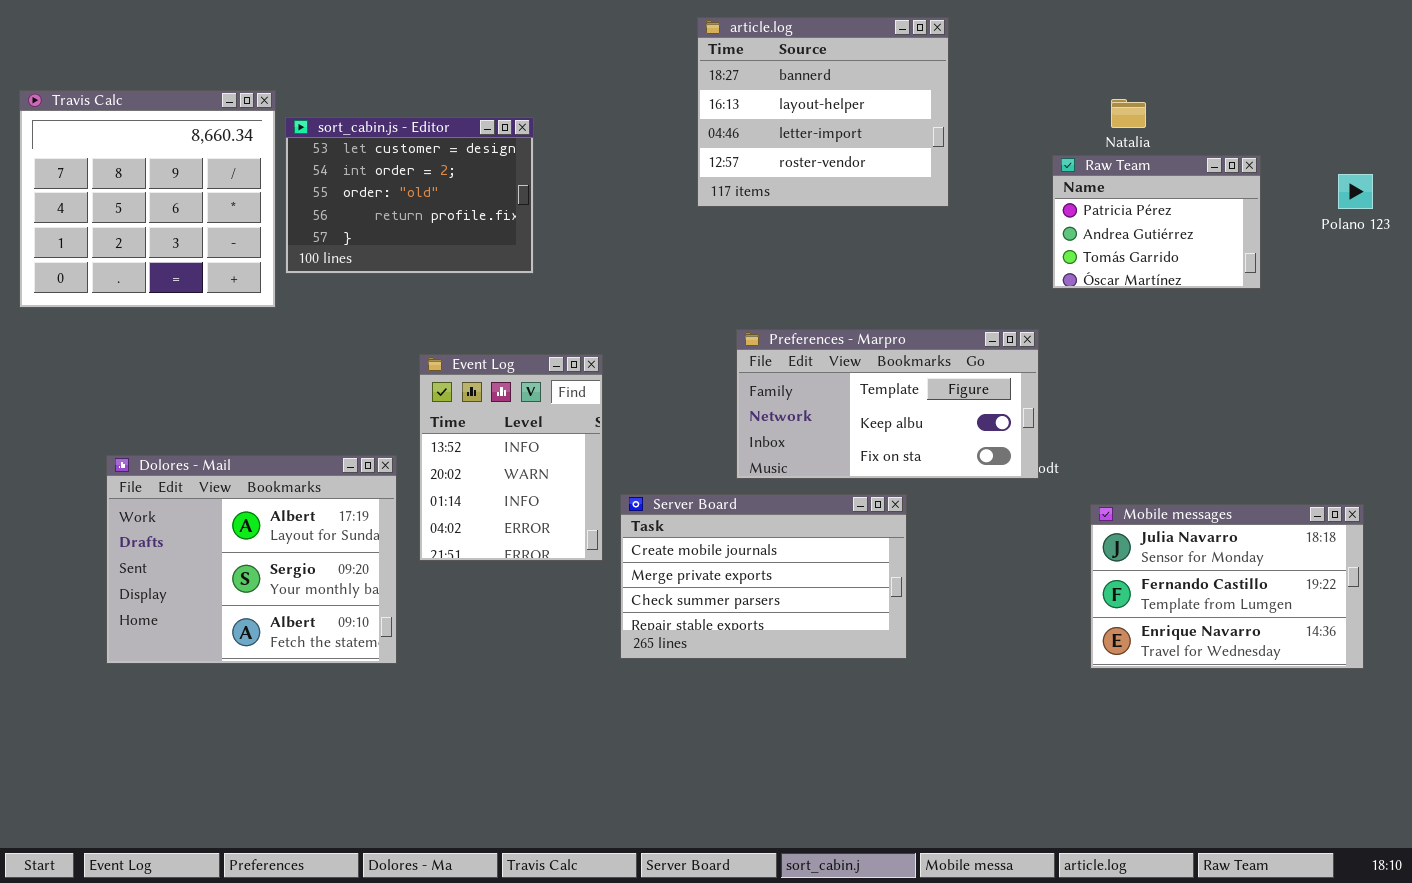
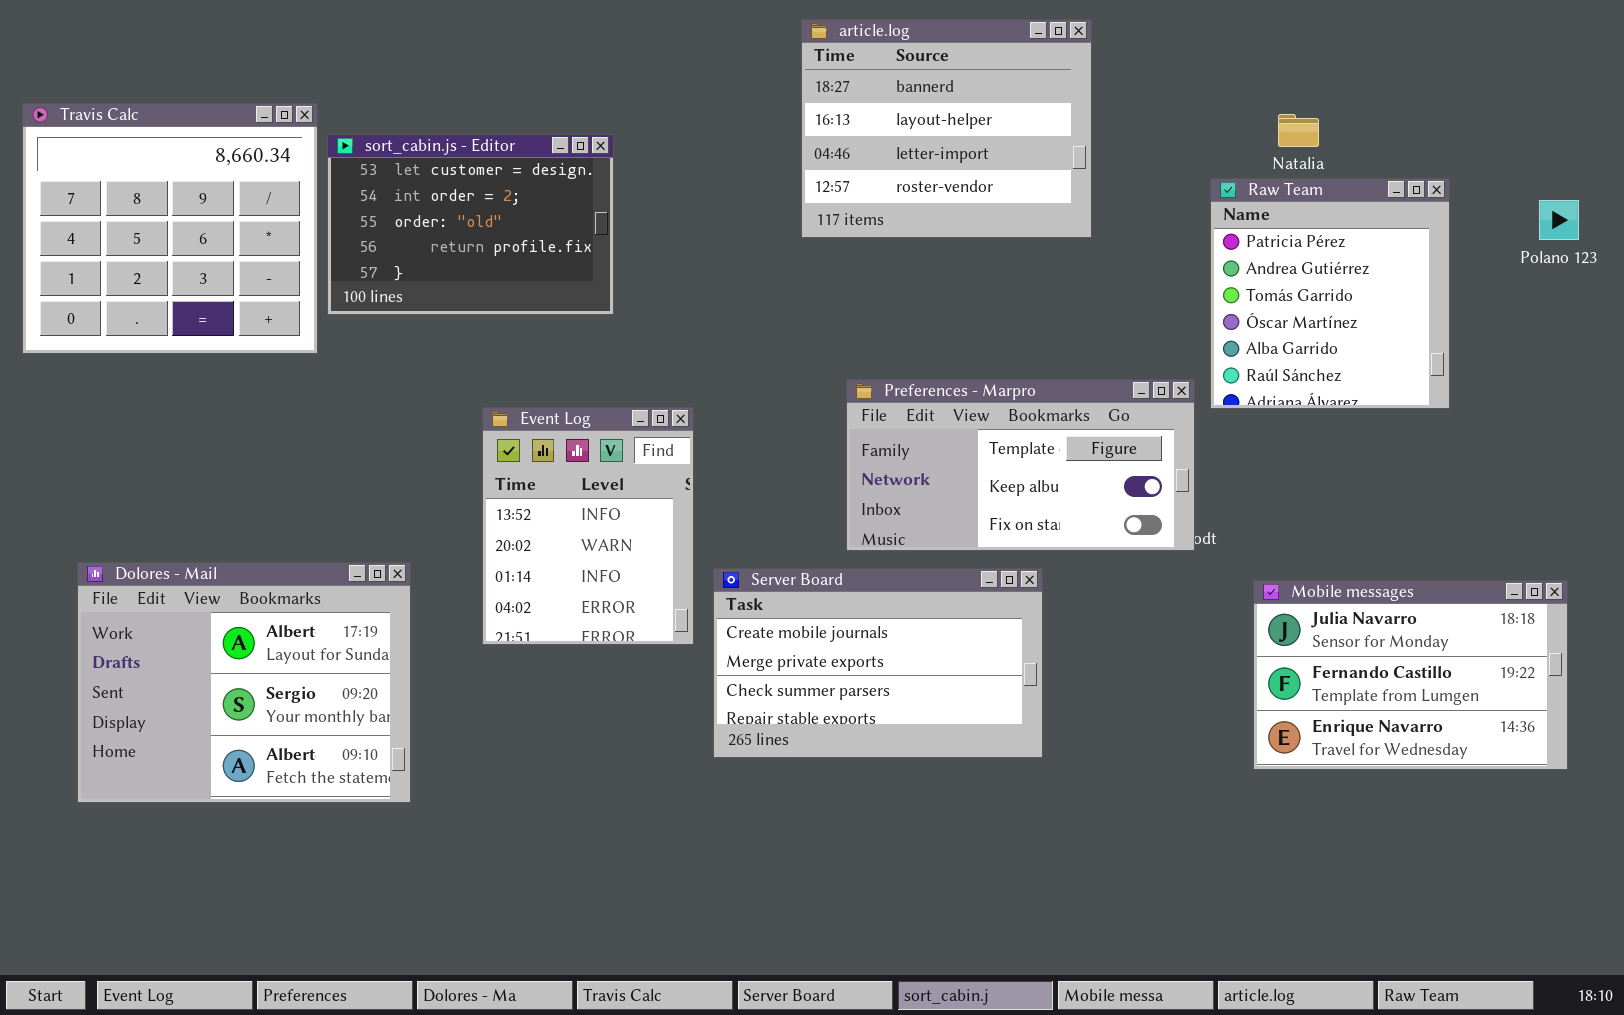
Raw Team: [1052,155,1261,289] -> [1210,178,1450,409], resized
Dolores - Mail: [106,455,397,664] -> [77,562,411,803], moved

